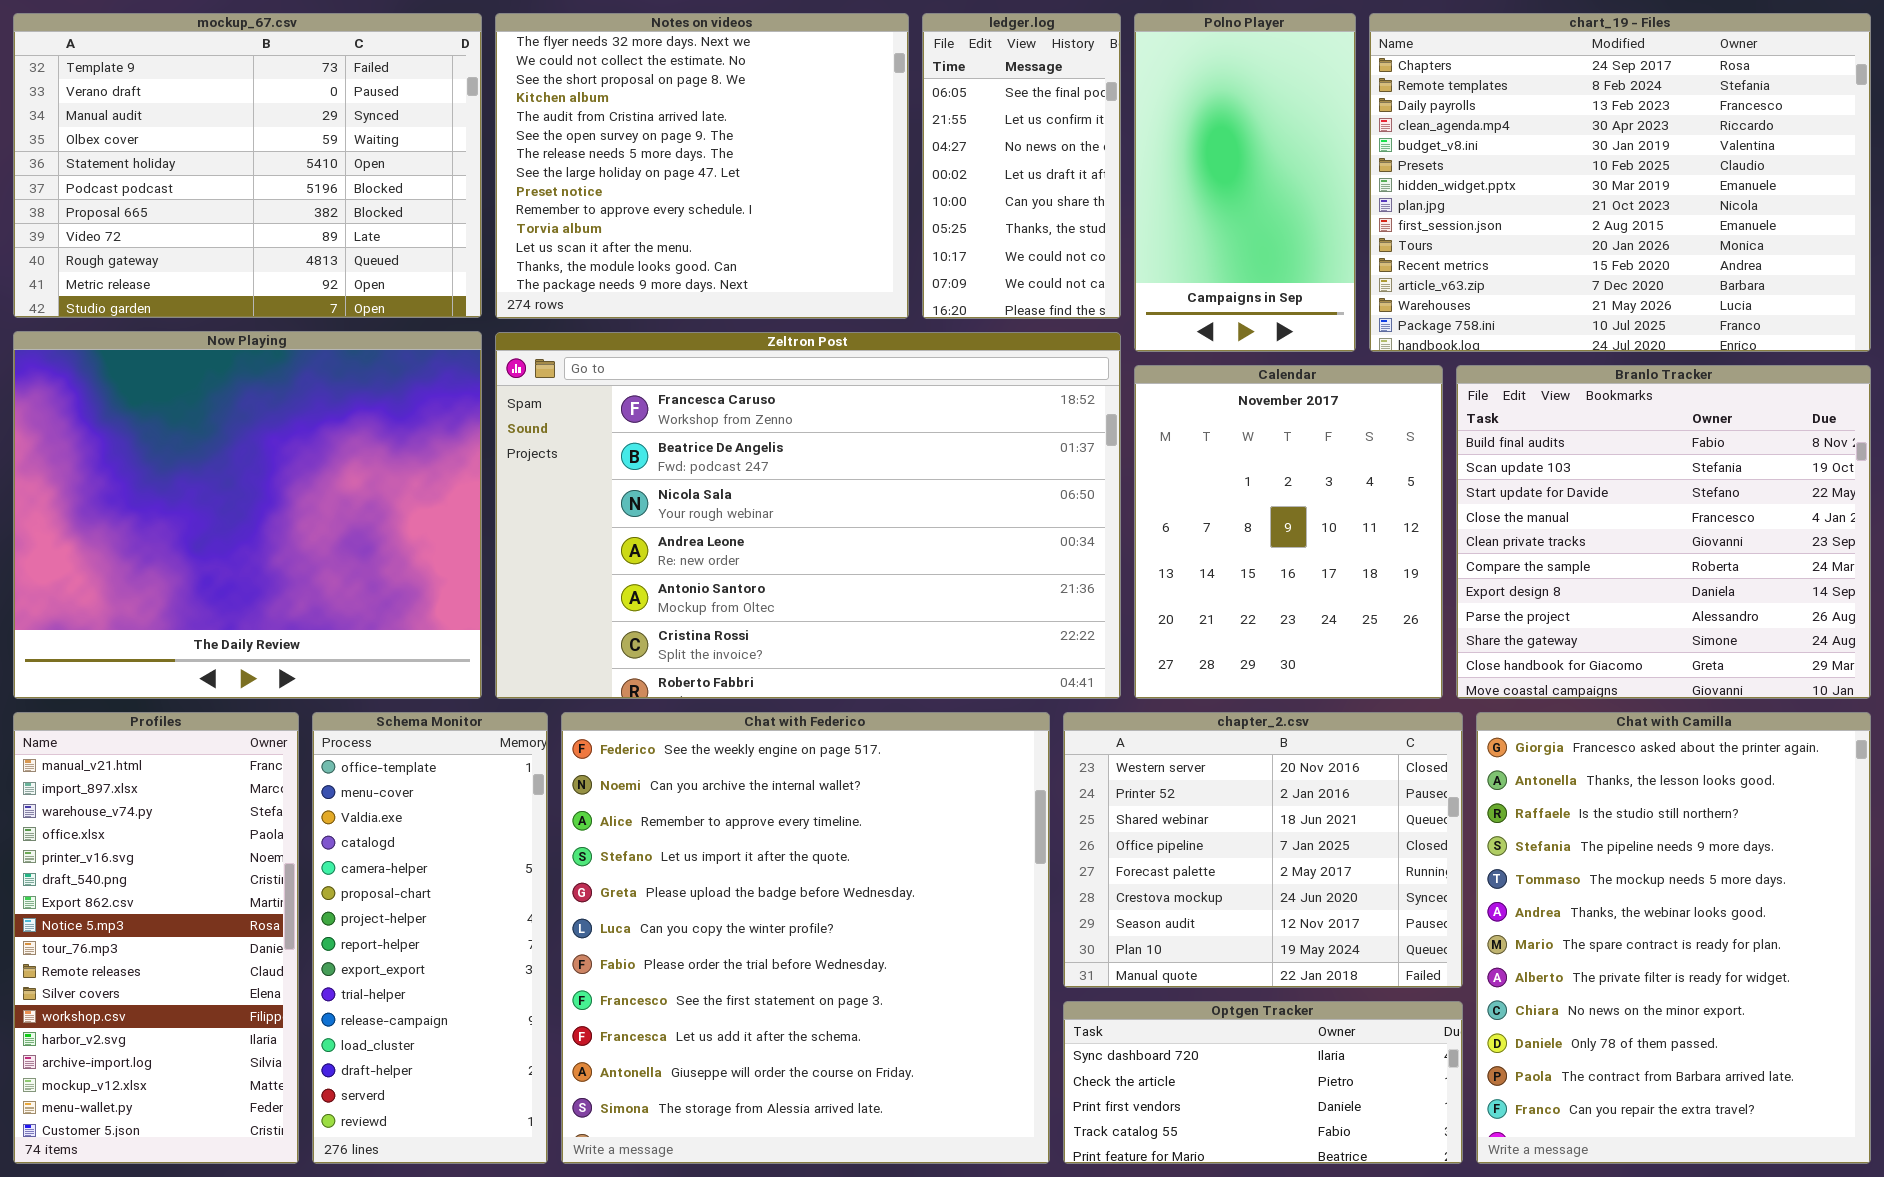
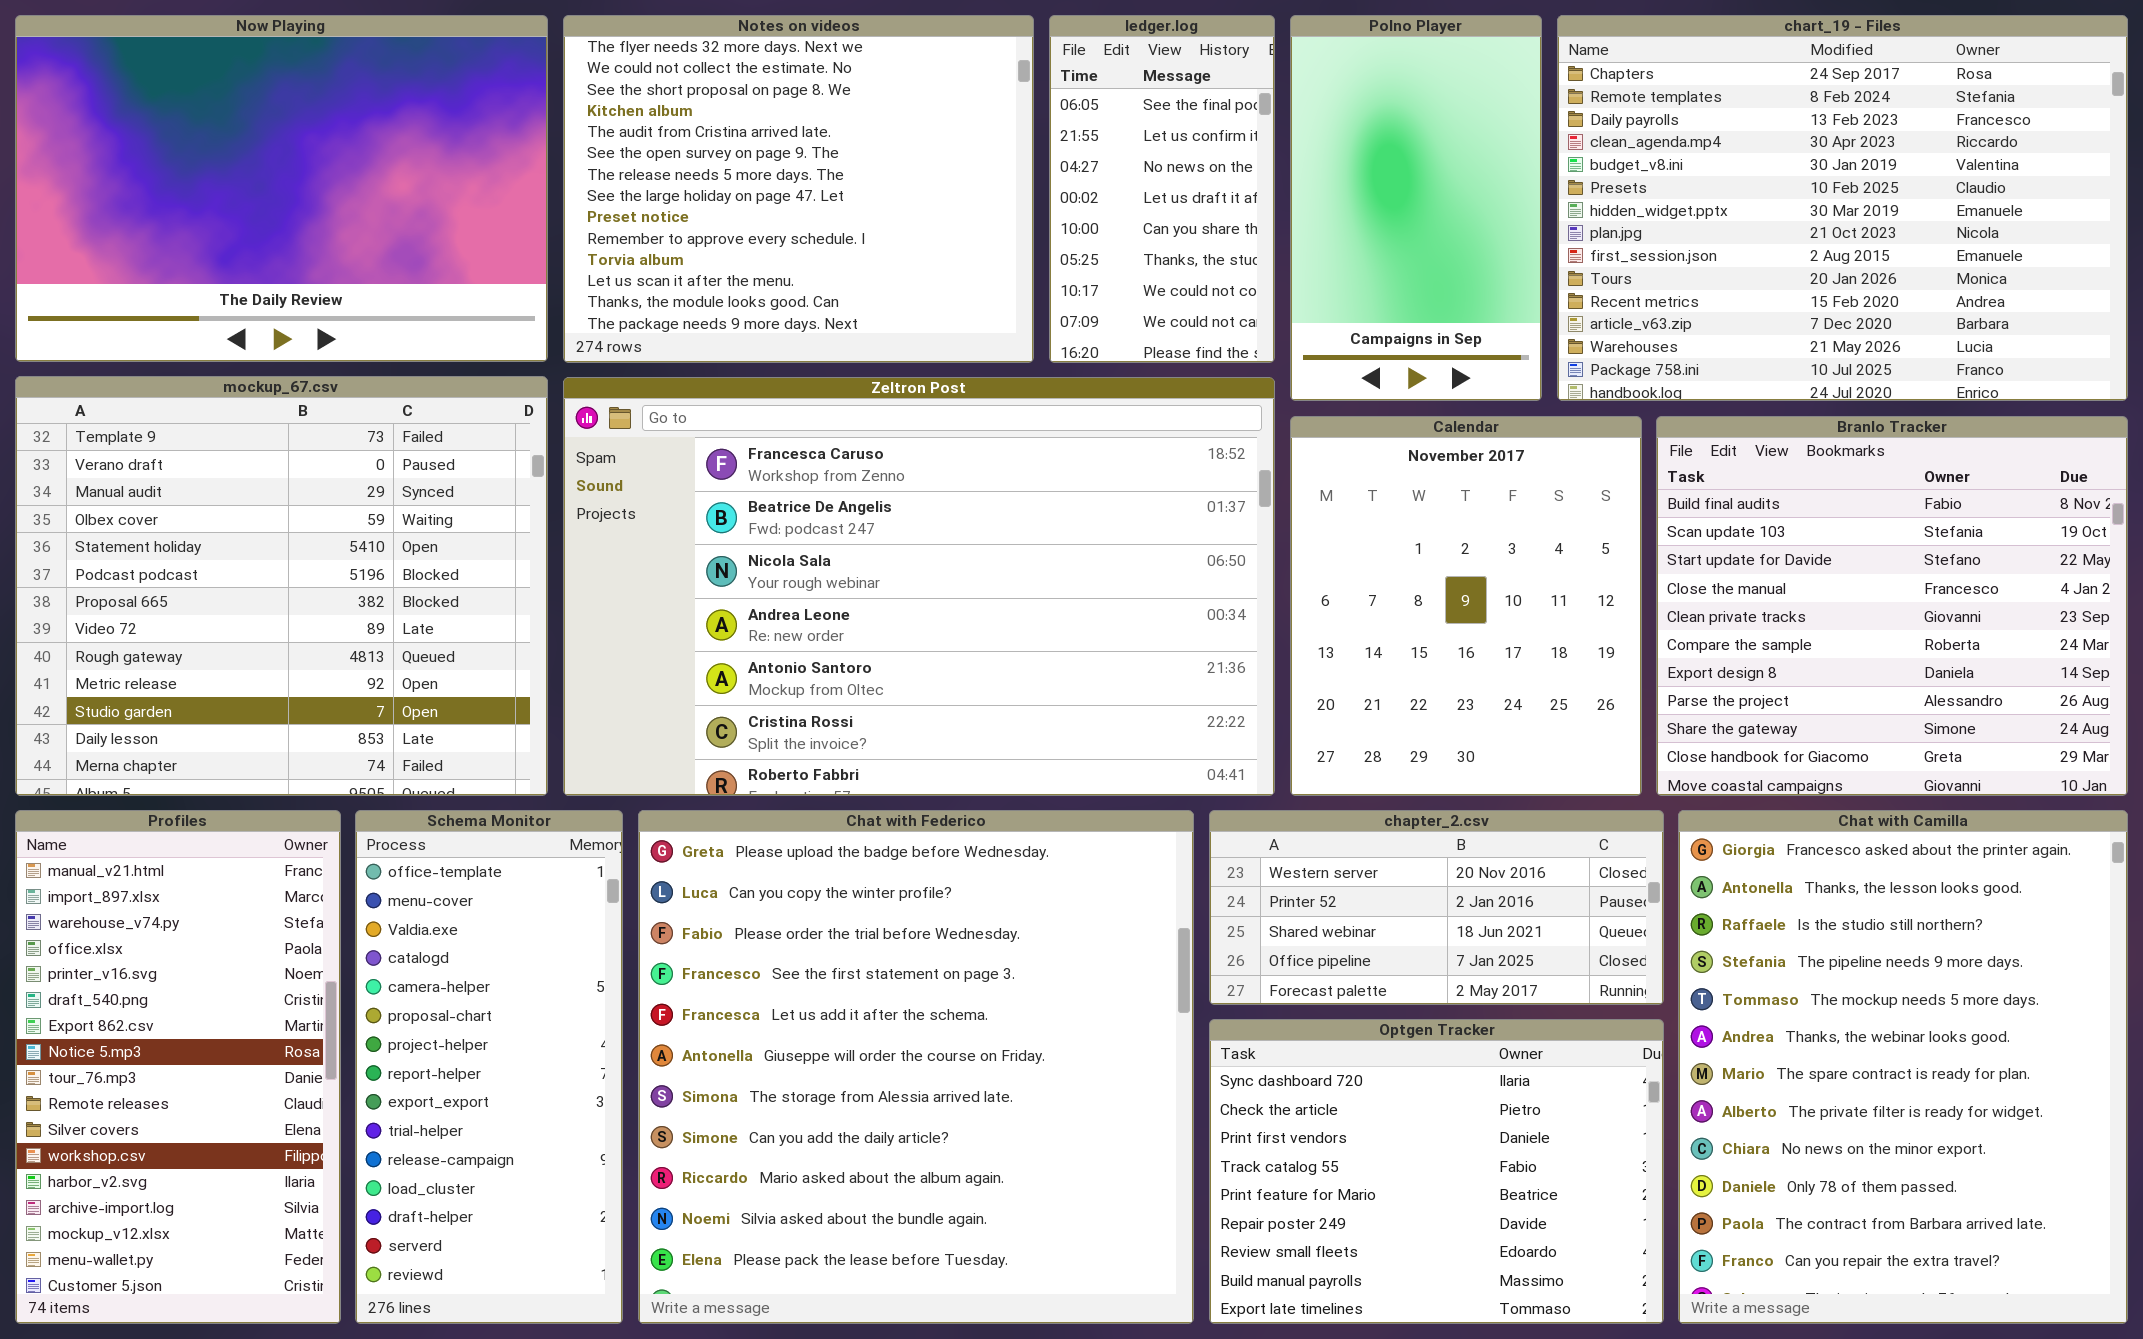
mockup_67.csv: [13,13,482,318] -> [15,376,548,796], moved, resized
Now Playing: [13,331,482,699] -> [15,15,548,362], moved, resized
Chat with Federico: [561,712,1050,1164] -> [638,810,1194,1324], scrolled down 4 rows
chapter_2.csv: [1063,712,1463,988] -> [1209,810,1664,1005], resized
Optgen Tracker: [1063,1001,1463,1164] -> [1209,1019,1664,1324], resized

